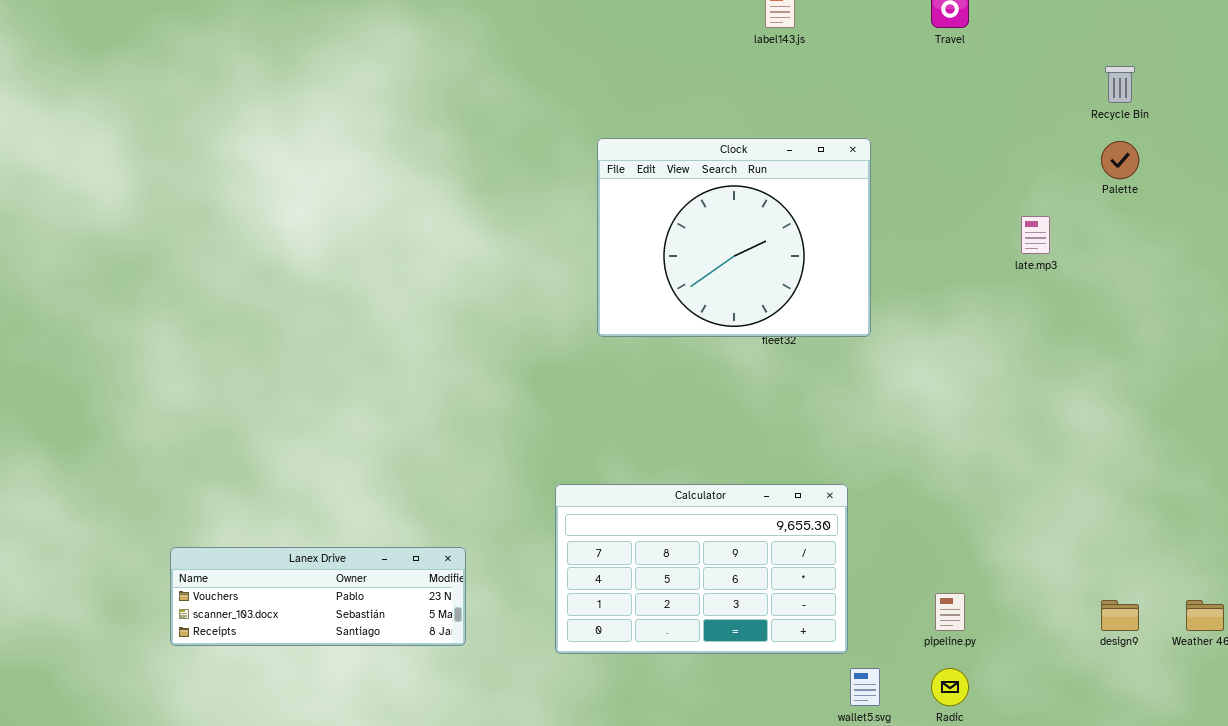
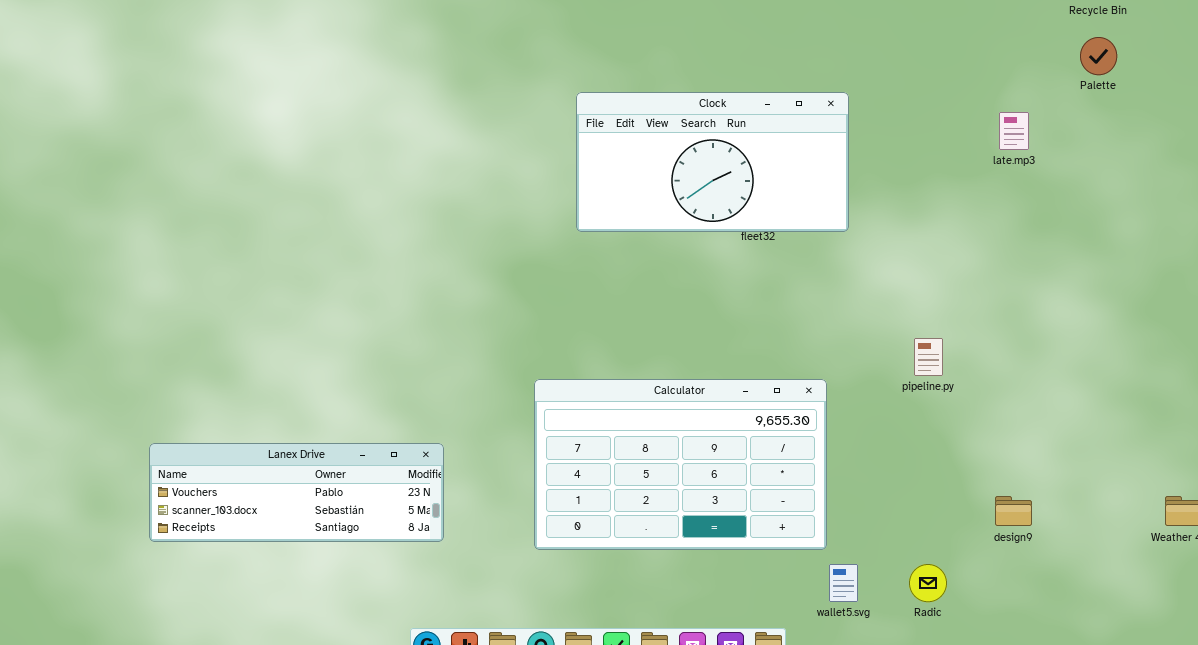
Clock: [597,138,871,337] -> [576,92,849,232], resized
pipeline.py: [935,593,965,631] -> [914,338,943,376], moved
design9: [1101,600,1139,631] -> [995,496,1032,526], moved

